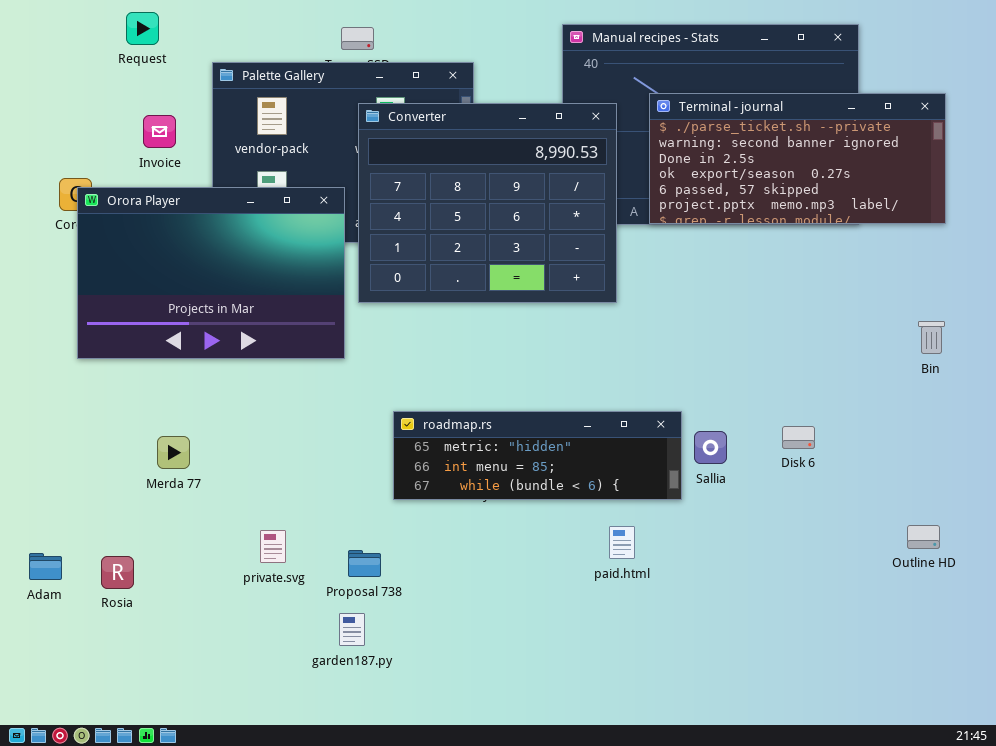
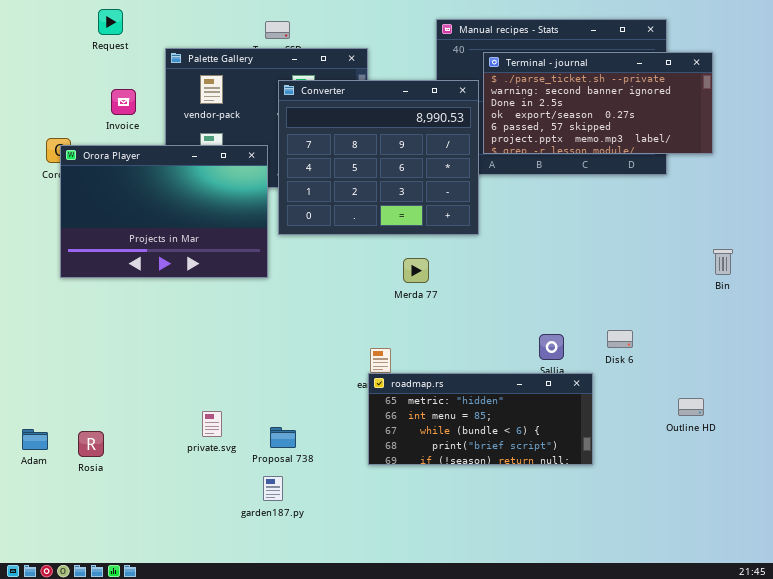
Terminal - journal: [649,93,946,224] -> [483,52,713,154], moved
roadmap.rs: [393,411,682,500] -> [368,373,593,465], moved, resized
Merda 77: [157,436,190,469] -> [403,258,429,283], moved
Outline HD: [907,525,940,549] -> [678,398,704,416], moved

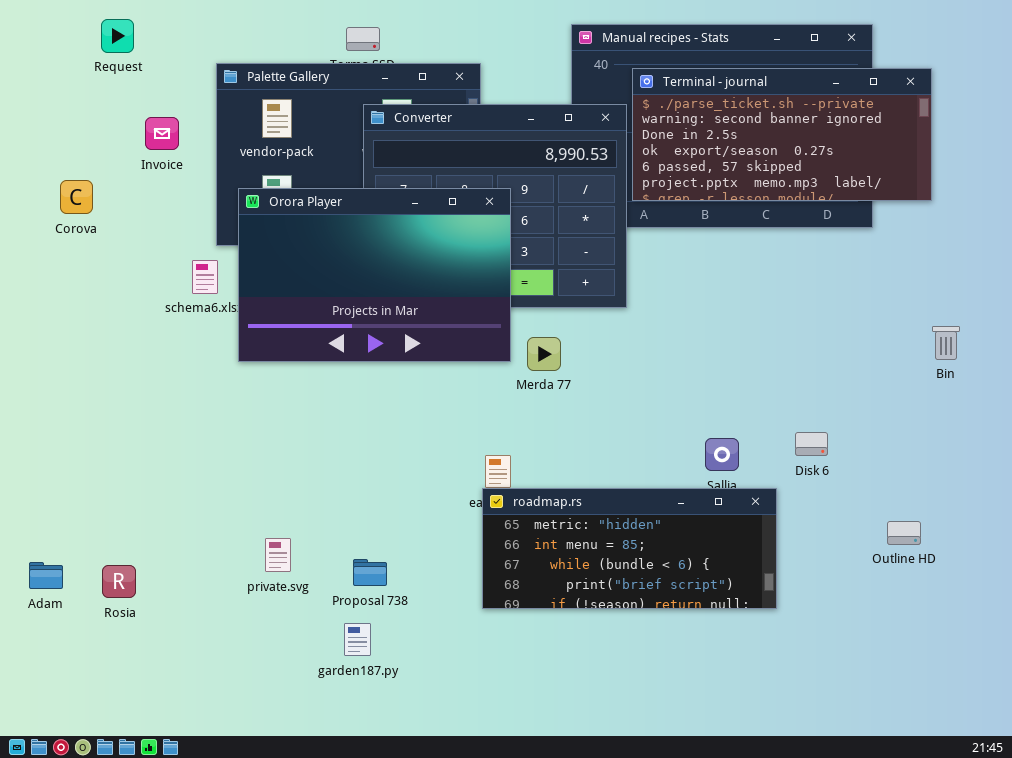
Request: [98,9,123,35] -> [101,19,134,53], moved
Orora Player: [60,145,268,278] -> [238,188,511,362], moved

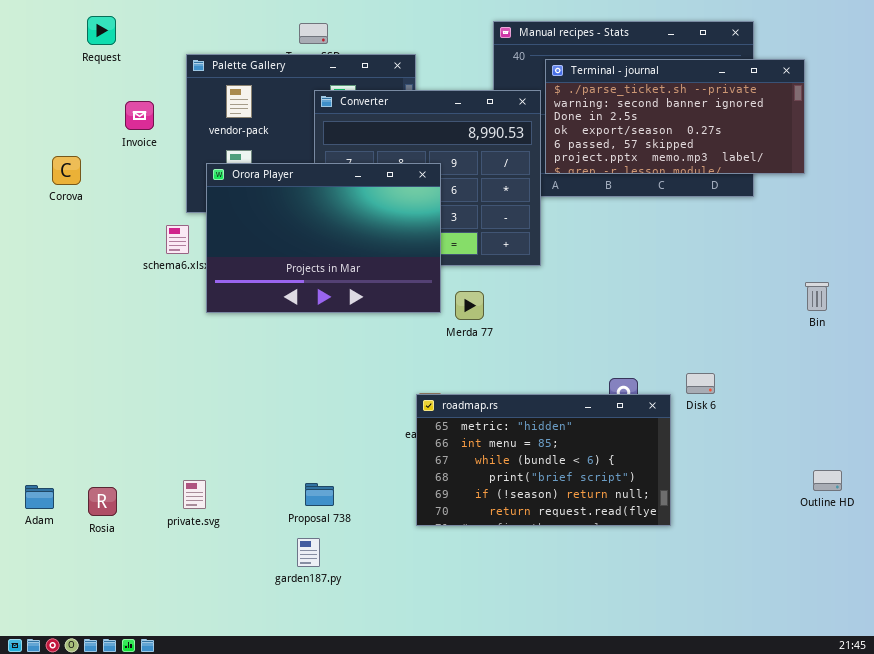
roadmap.rs: [482,488,777,609] -> [416,394,671,526], resized
Outline HD: [887,521,921,545] -> [813,470,842,491], moved
private.svg: [265,538,291,572] -> [183,480,206,509], moved

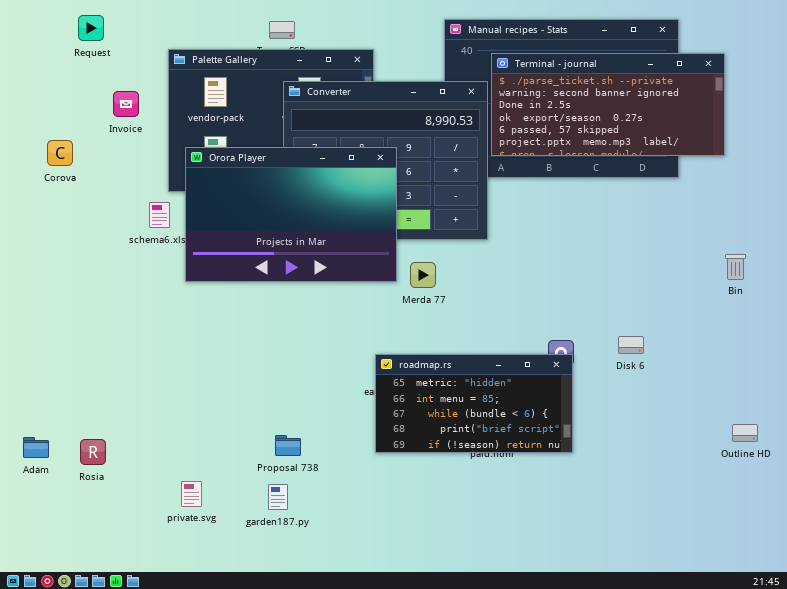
roadmap.rs: [416,394,671,526] -> [375,354,573,453], resized
private.svg: [183,480,206,509] -> [181,481,202,507], moved

